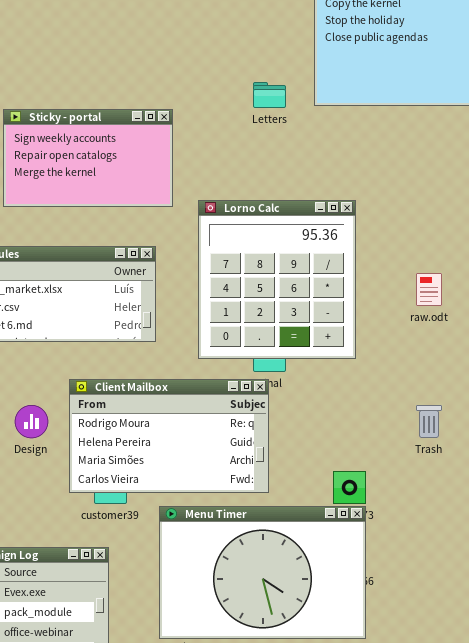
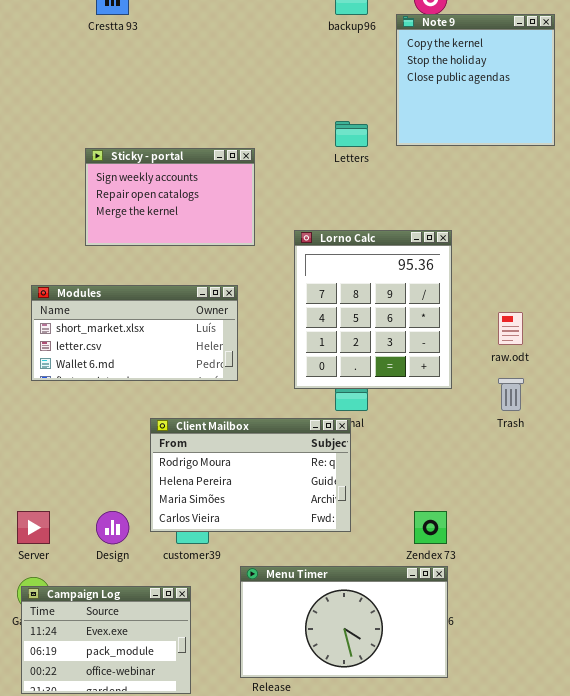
Lorno Calc: [198,200,356,359] -> [294,230,452,389], moved
Design: [15,405,48,438] -> [96,511,129,544], moved
Trash: [416,405,442,438] -> [498,378,524,411], moved
Menu Timer: [159,506,366,639] -> [240,566,448,678], resized

